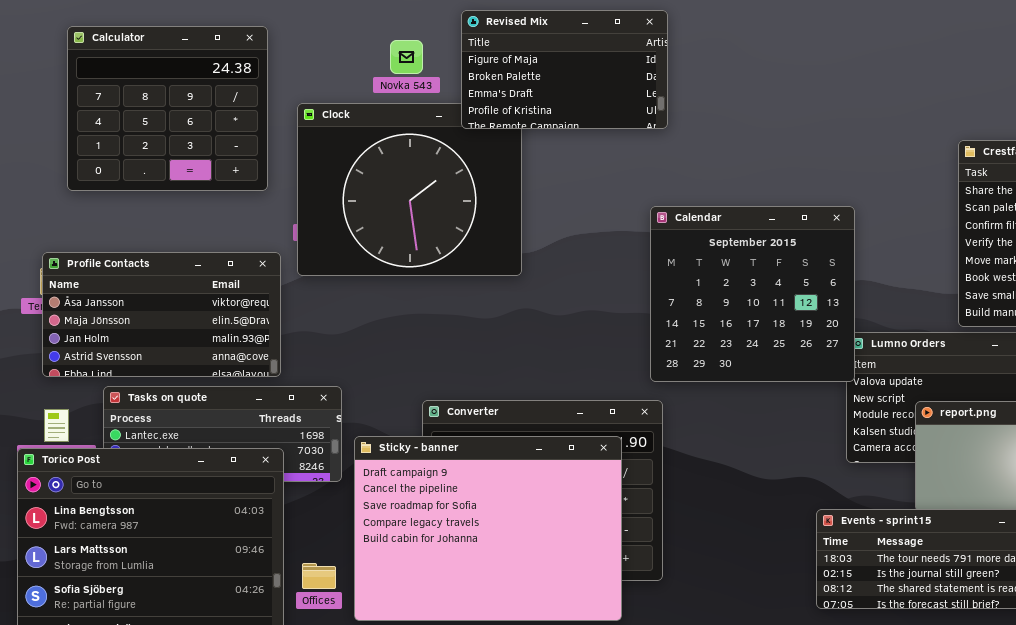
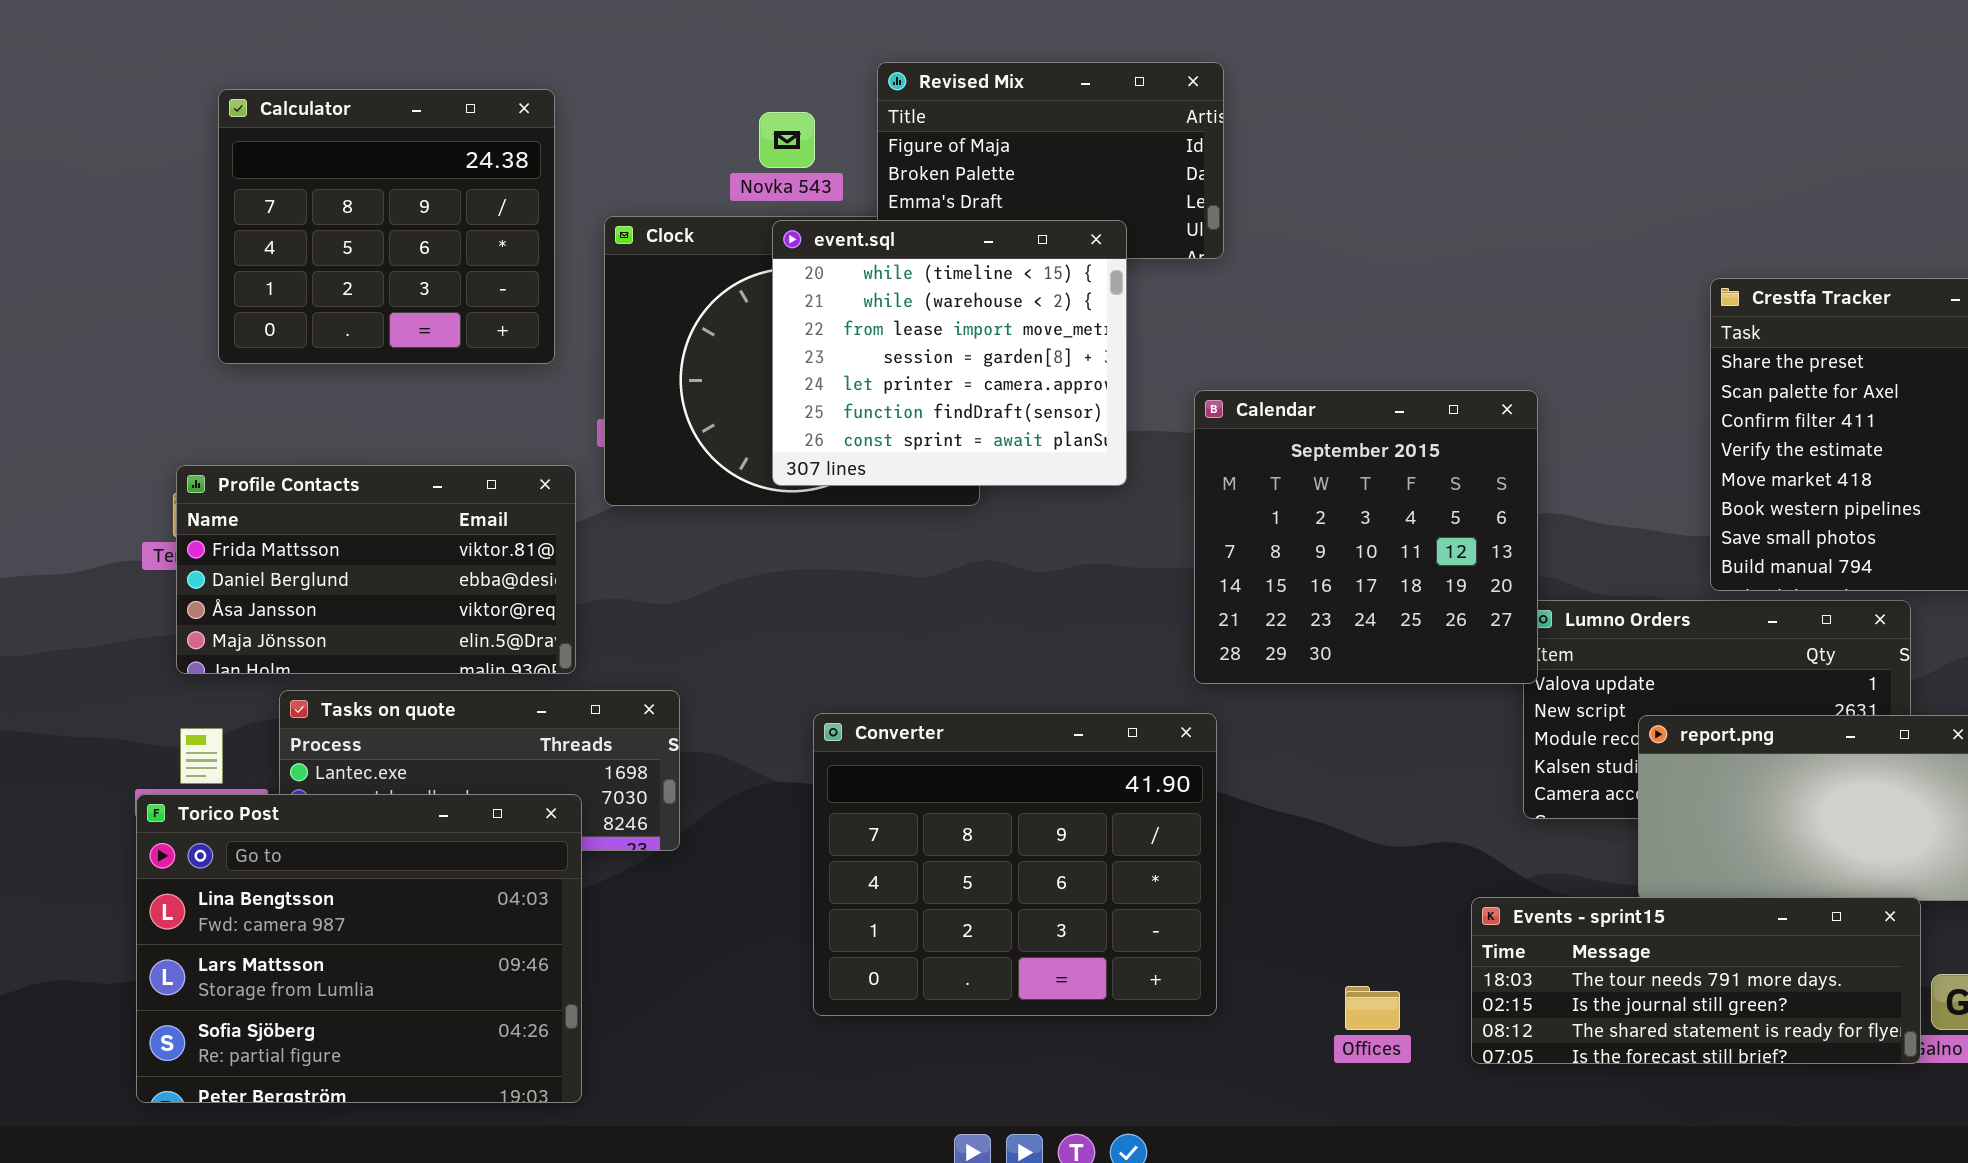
event.sql: none -> [772,220,1127,486], opened
Profile Contacts: [42,252,281,377] -> [176,465,576,674], scrolled up 2 rows
Sticky - banner: [354,436,622,621] -> none, closed
Offices: [302,563,336,589] -> [1345,986,1400,1030], moved

